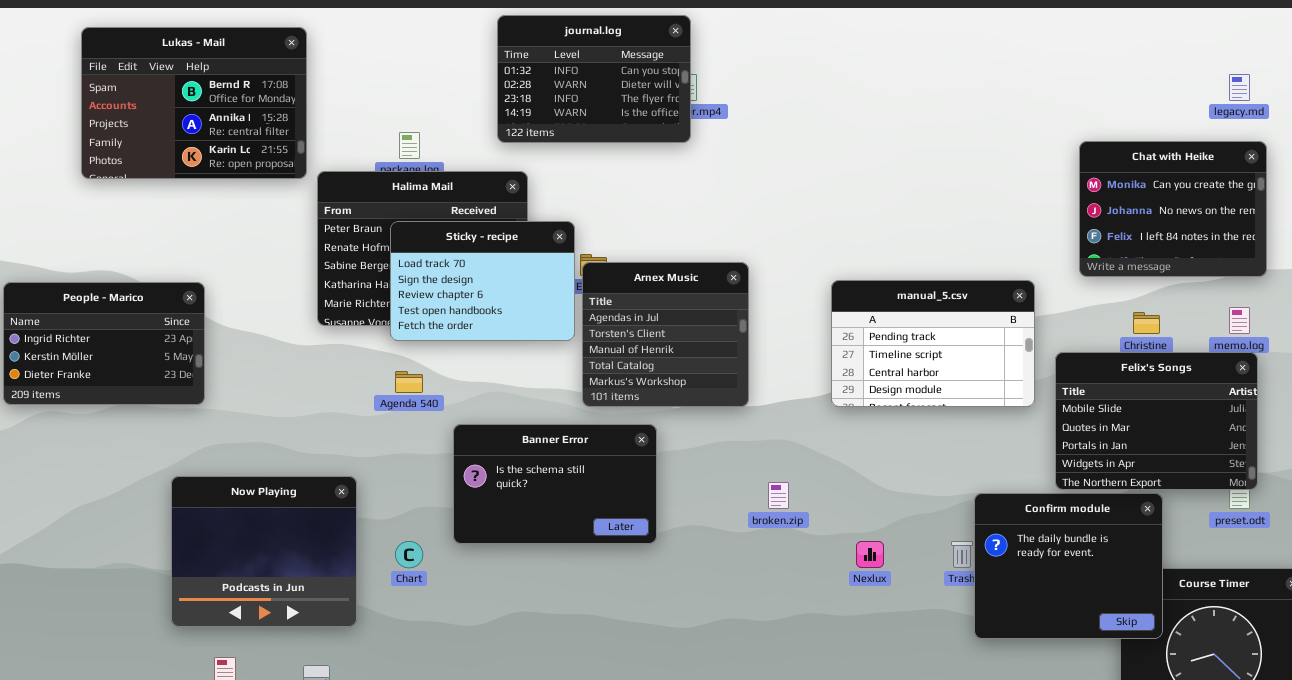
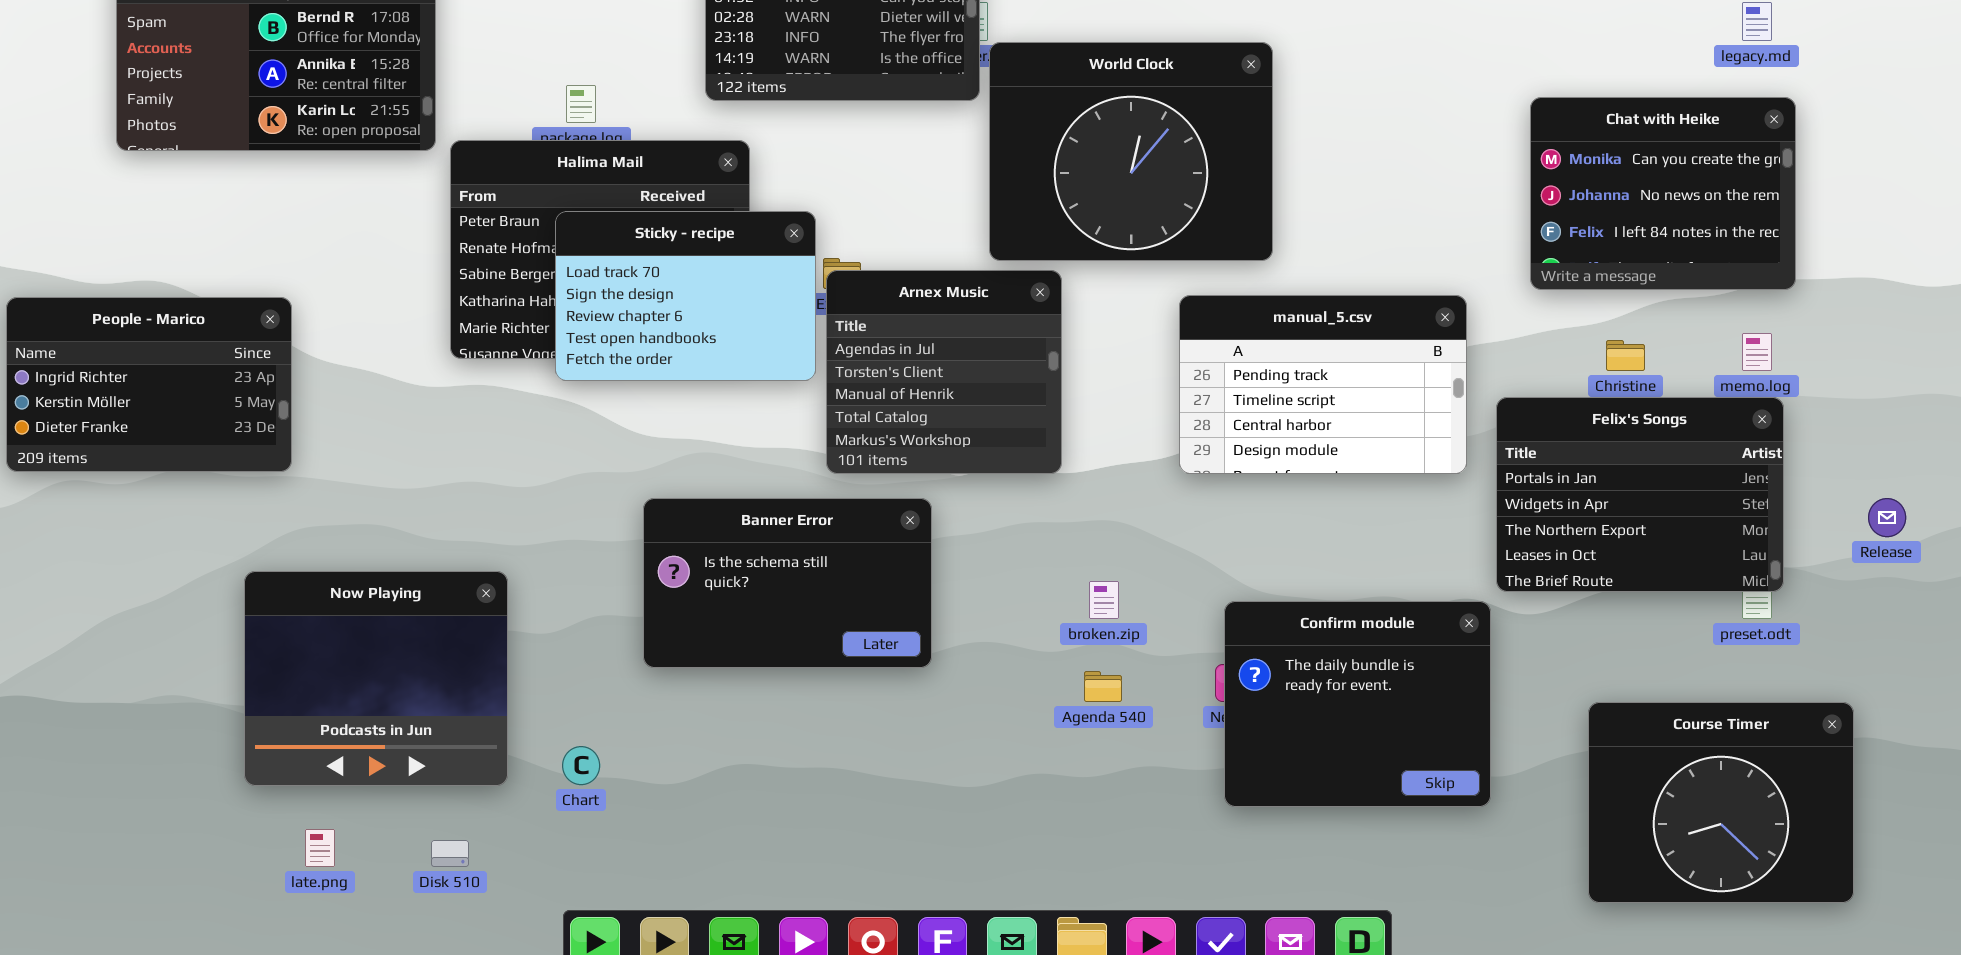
World Clock: none -> [989,42,1273,261], opened
Felix's Songs: [1055,352,1258,490] -> [1496,397,1784,592], scrolled down 2 rows
Agenda 540: [395,371,423,393] -> [1084,671,1122,702], moved
Confirm module: [974,493,1163,639] -> [1224,601,1491,807], moved
Chart: [395,541,423,568] -> [562,746,600,785], moved

